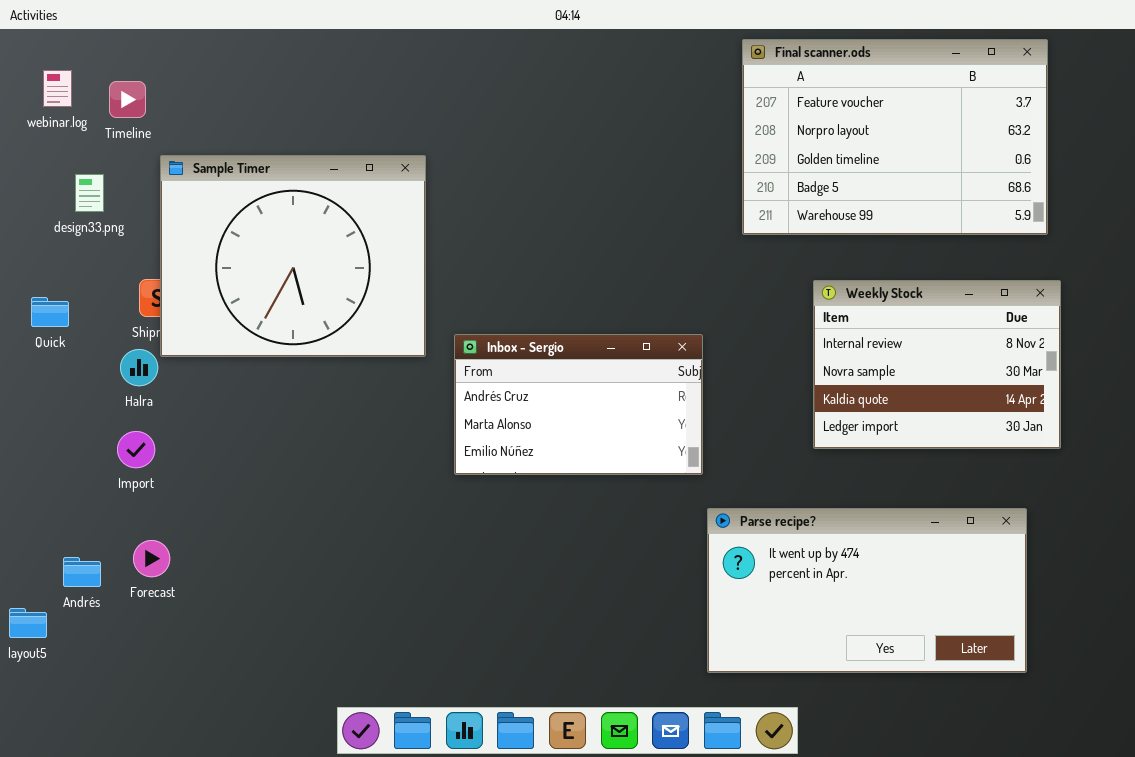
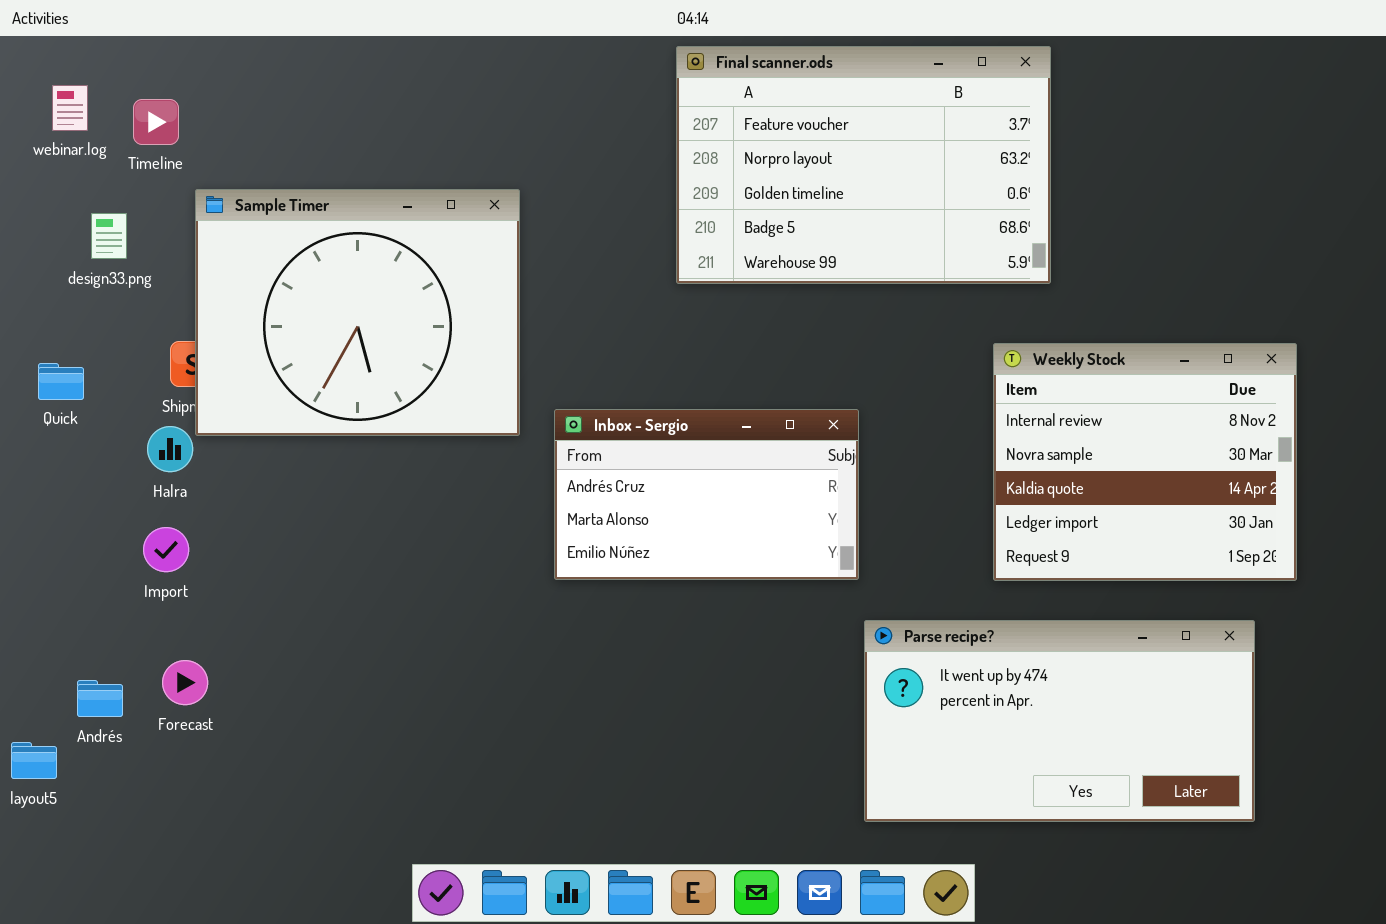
Final scanner.ods: [742,39,1048,235] -> [676,46,1051,284], moved
Weekly Stock: [813,280,1061,449] -> [993,343,1297,581], resized

